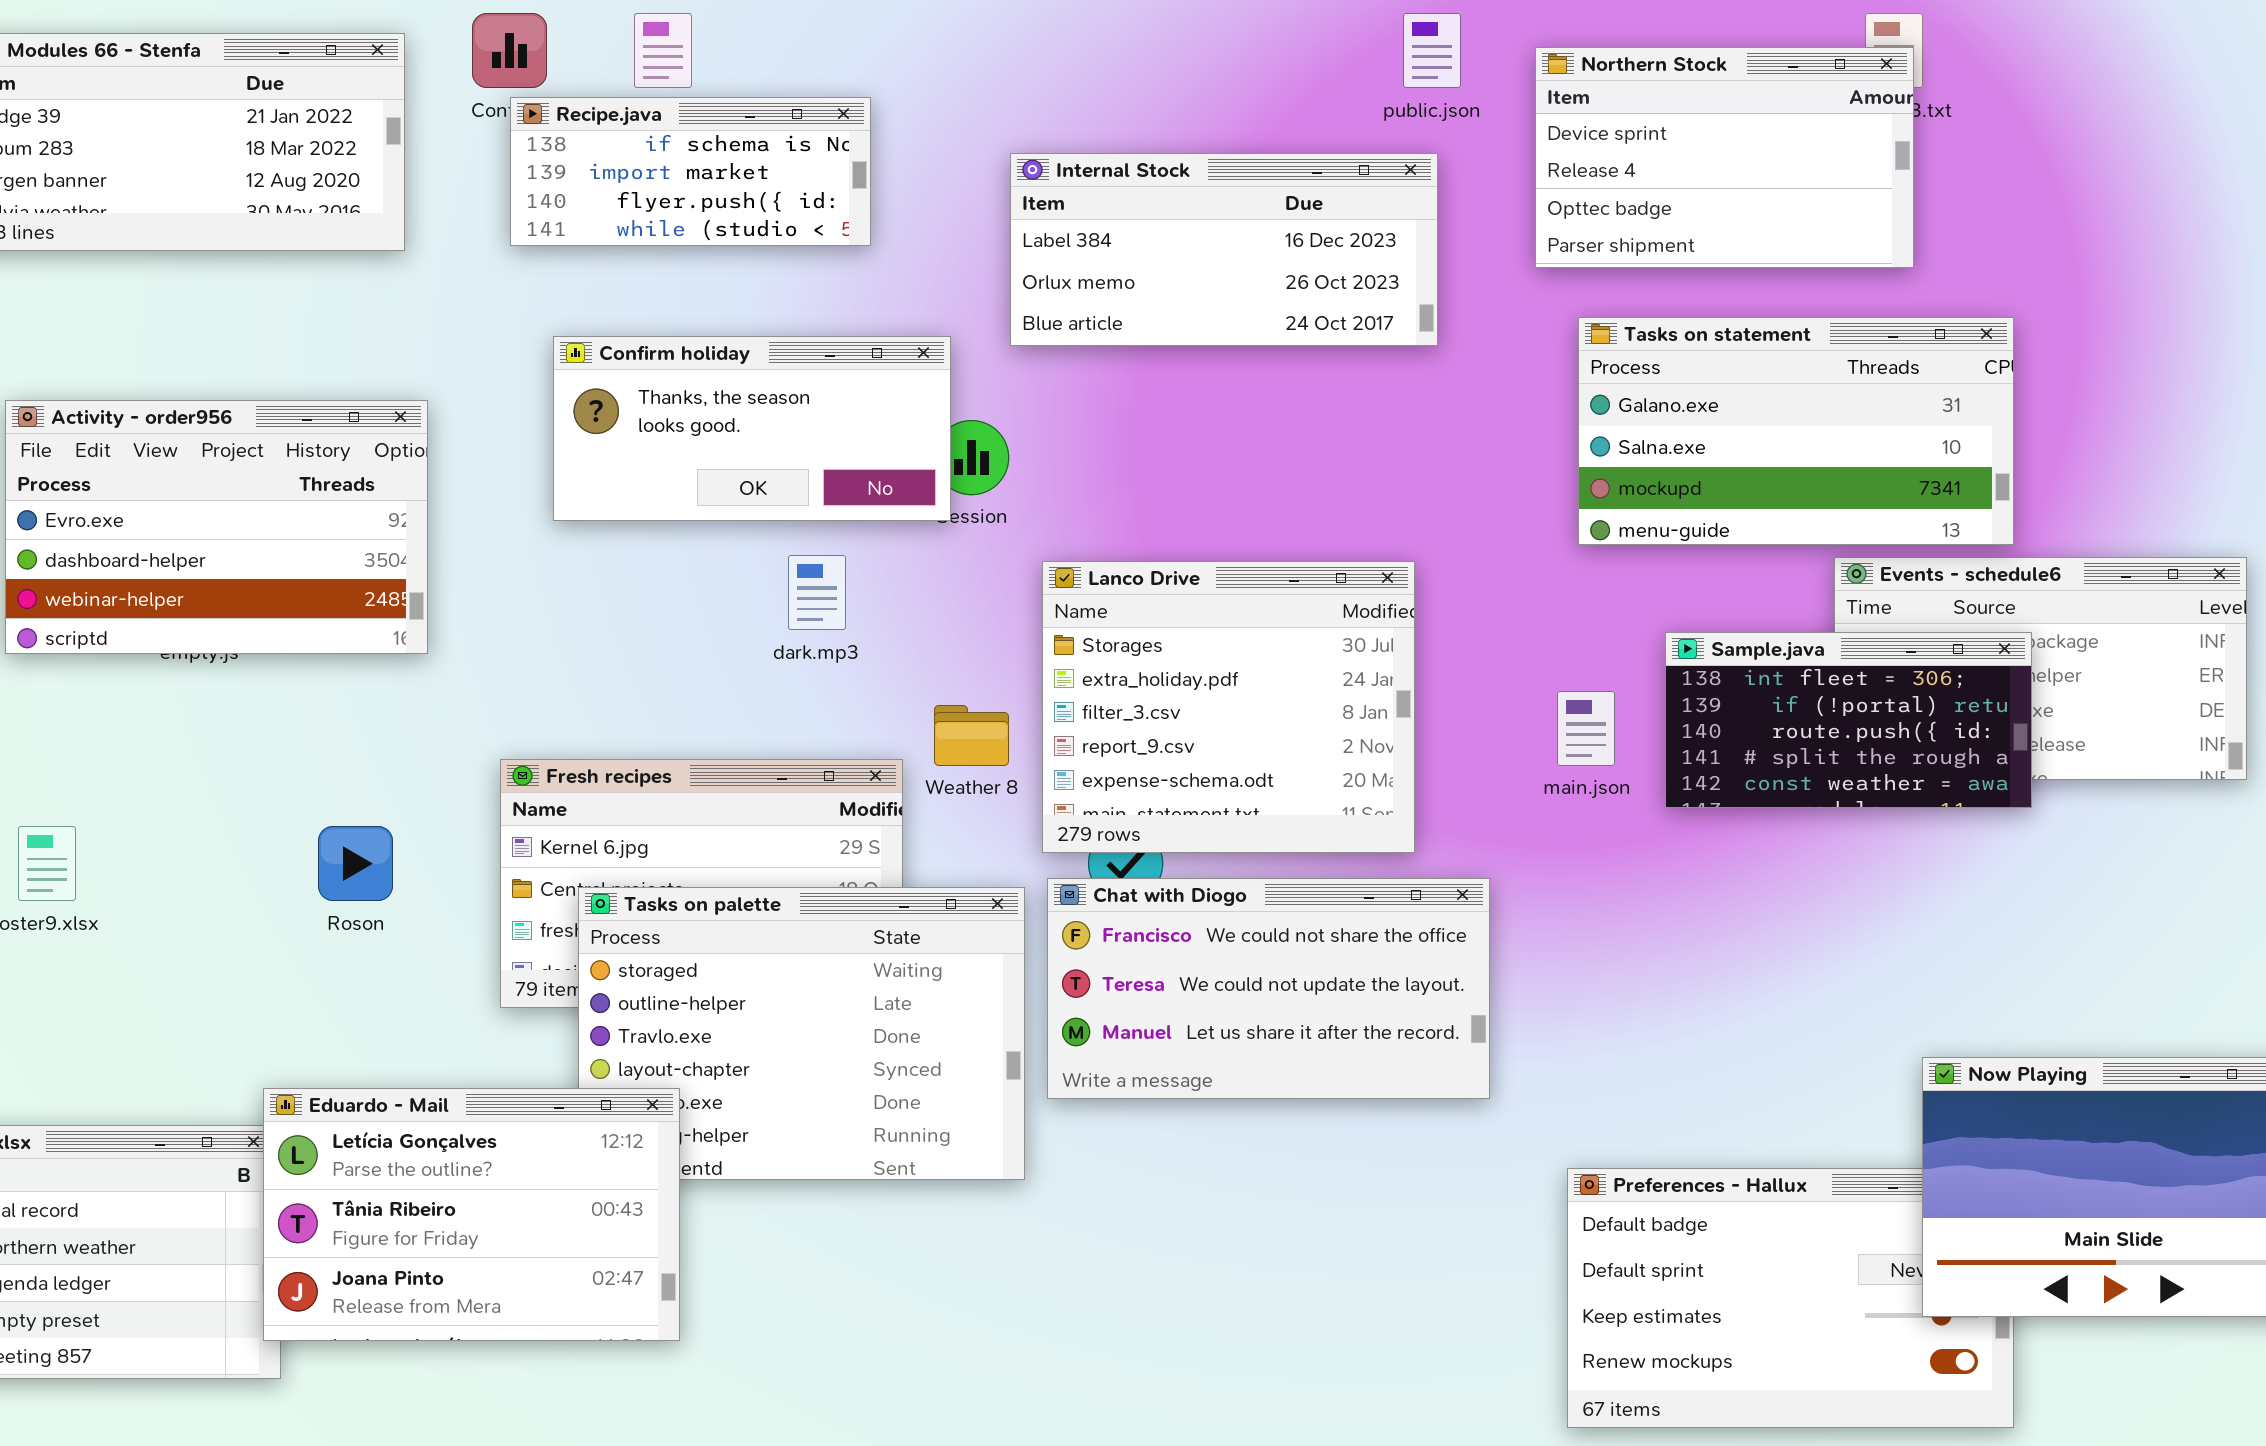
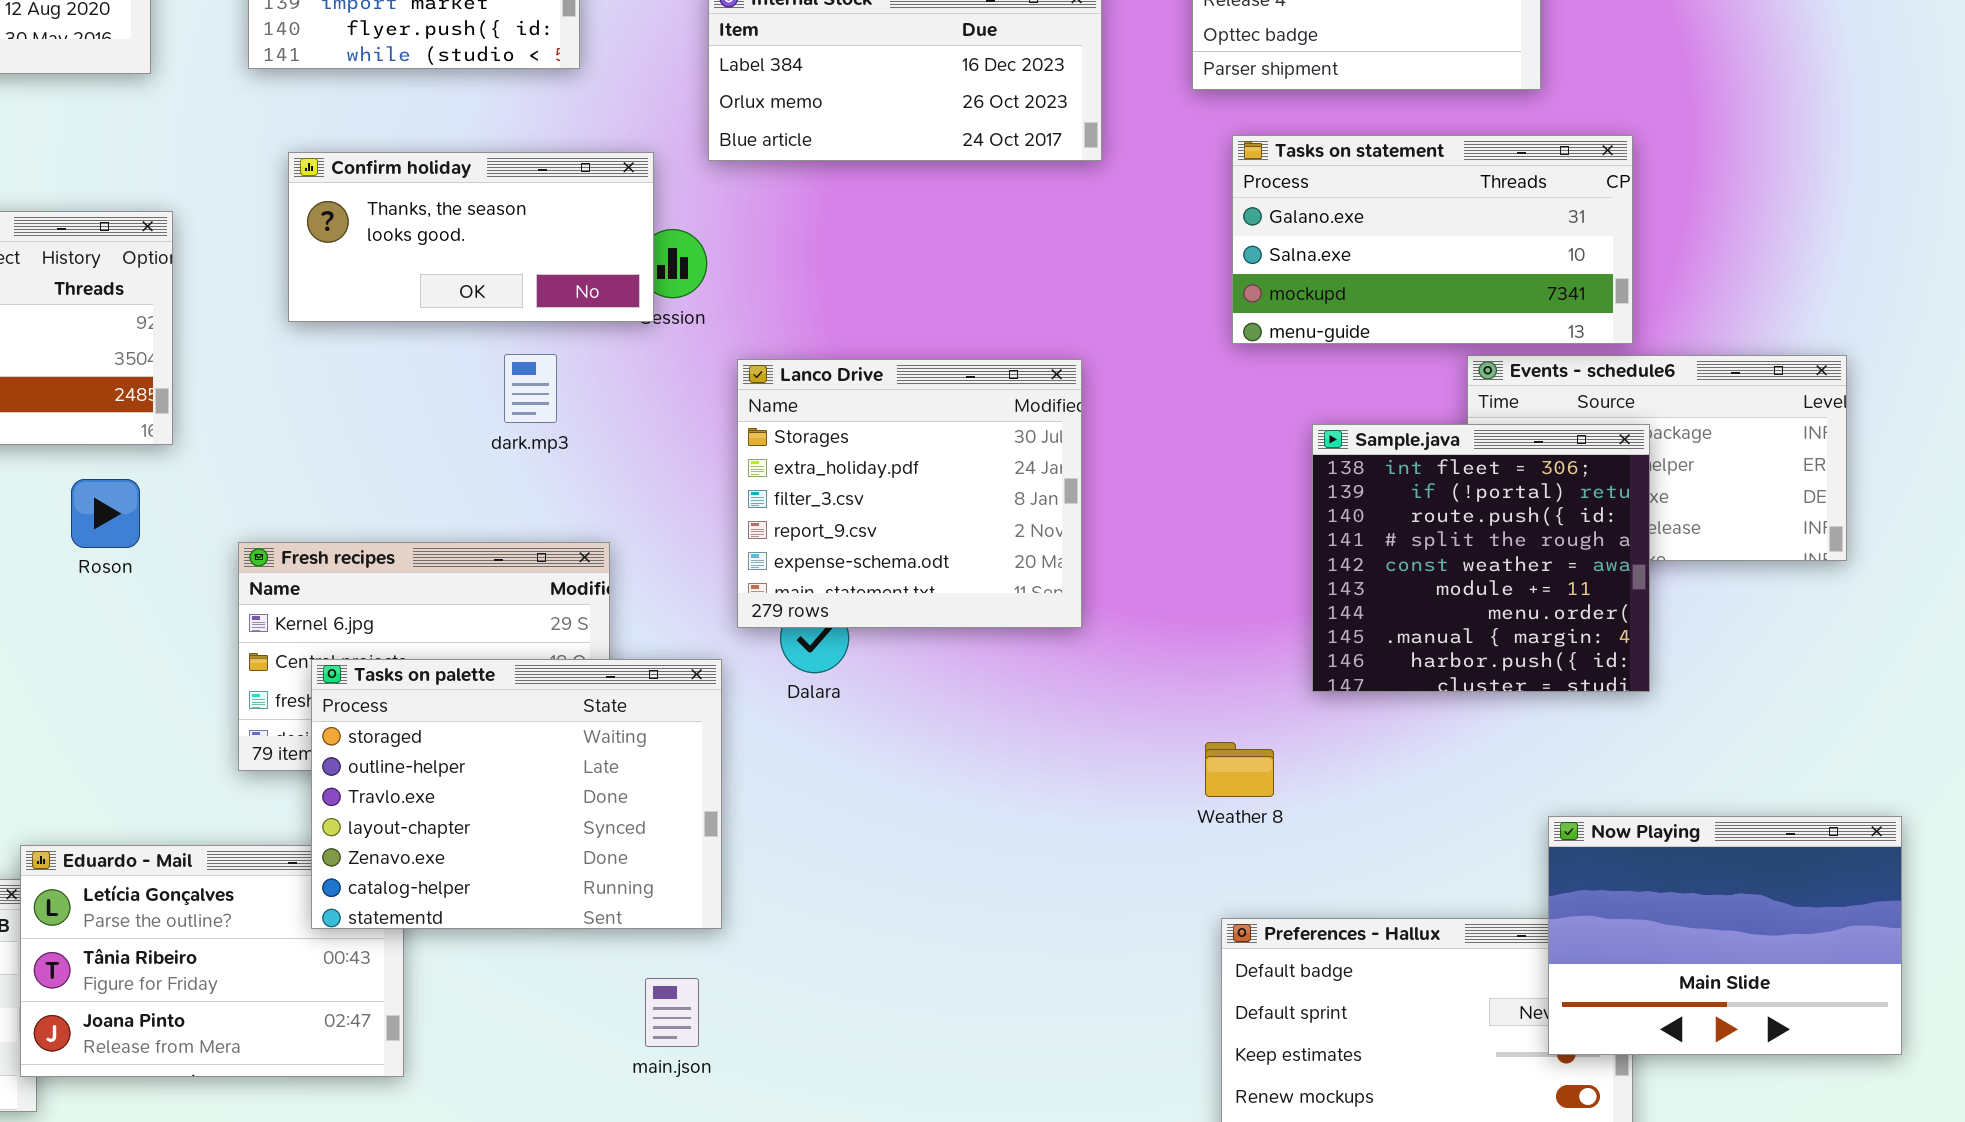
Sample.java: [1665,632,2032,808] -> [1312,424,1650,692], resized
main.json: [1557,691,1615,766] -> [645,978,699,1047], moved
Weather 8: [934,705,1009,766] -> [1205,742,1274,797], moved
Roson: [318,826,393,901] -> [71,479,140,548], moved
Chat with Diogo: [1047,878,1490,1099] -> none, closed
Tasks on palette: [578,887,1025,1180] -> [311,659,722,929], raised

